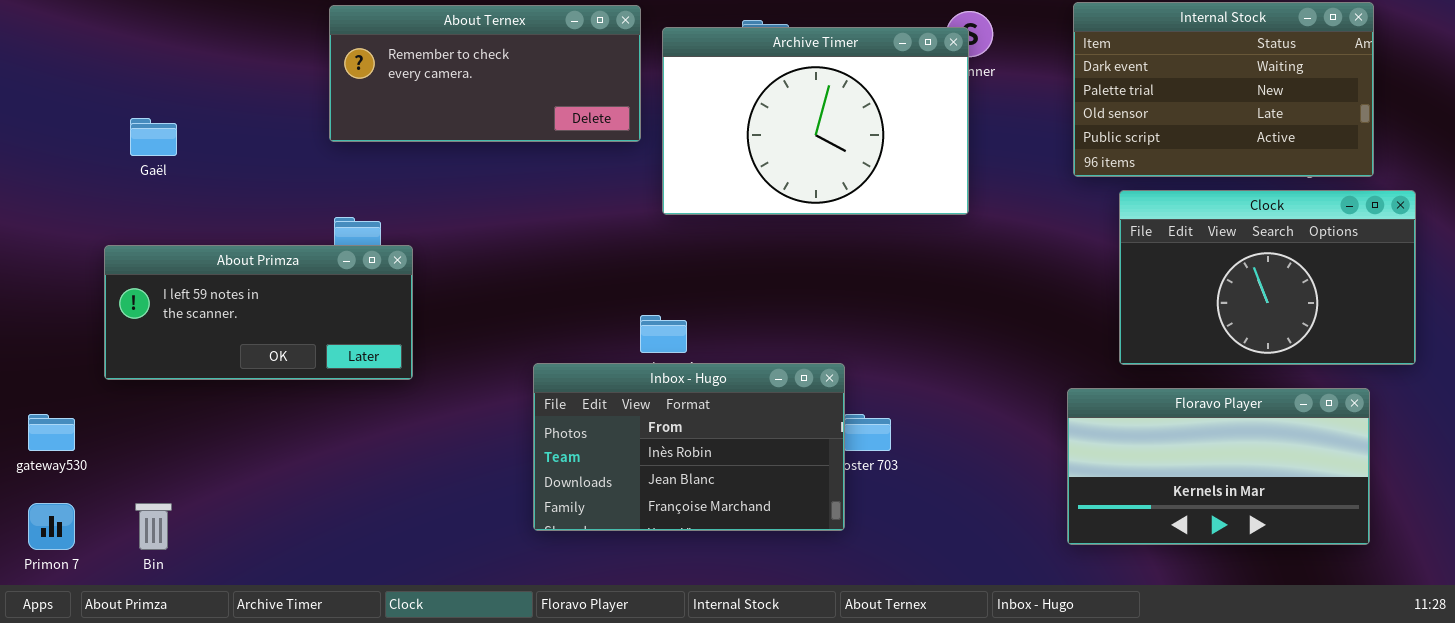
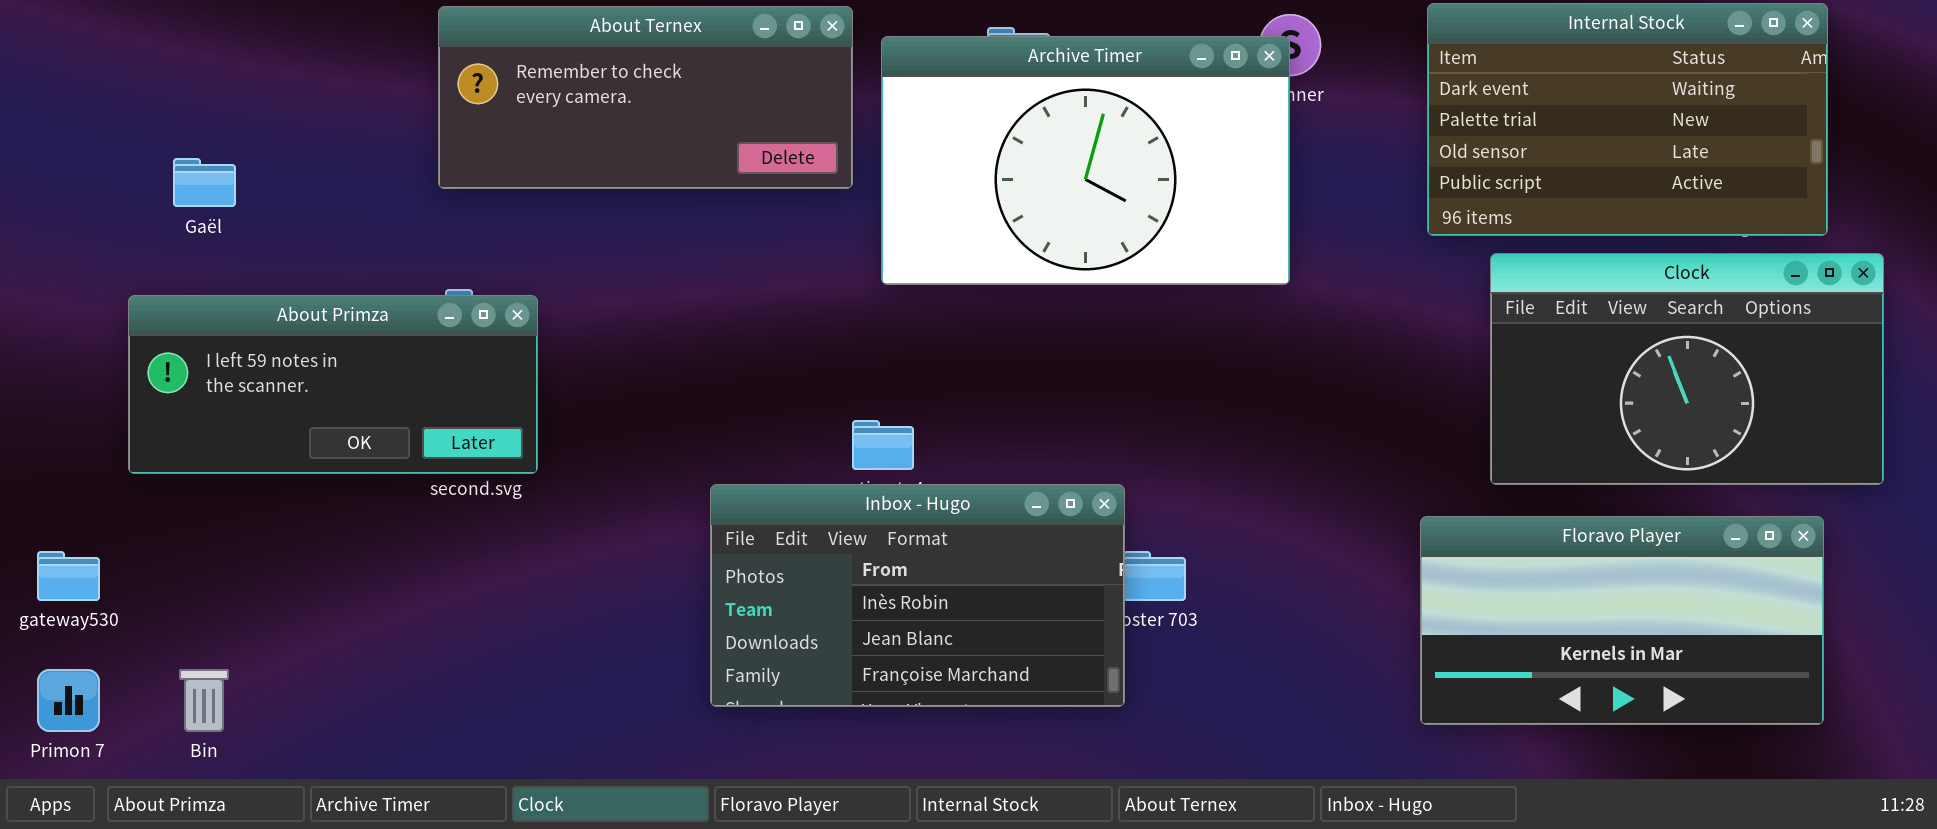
About Primza: [104,245,413,380] -> [128,295,538,474], moved

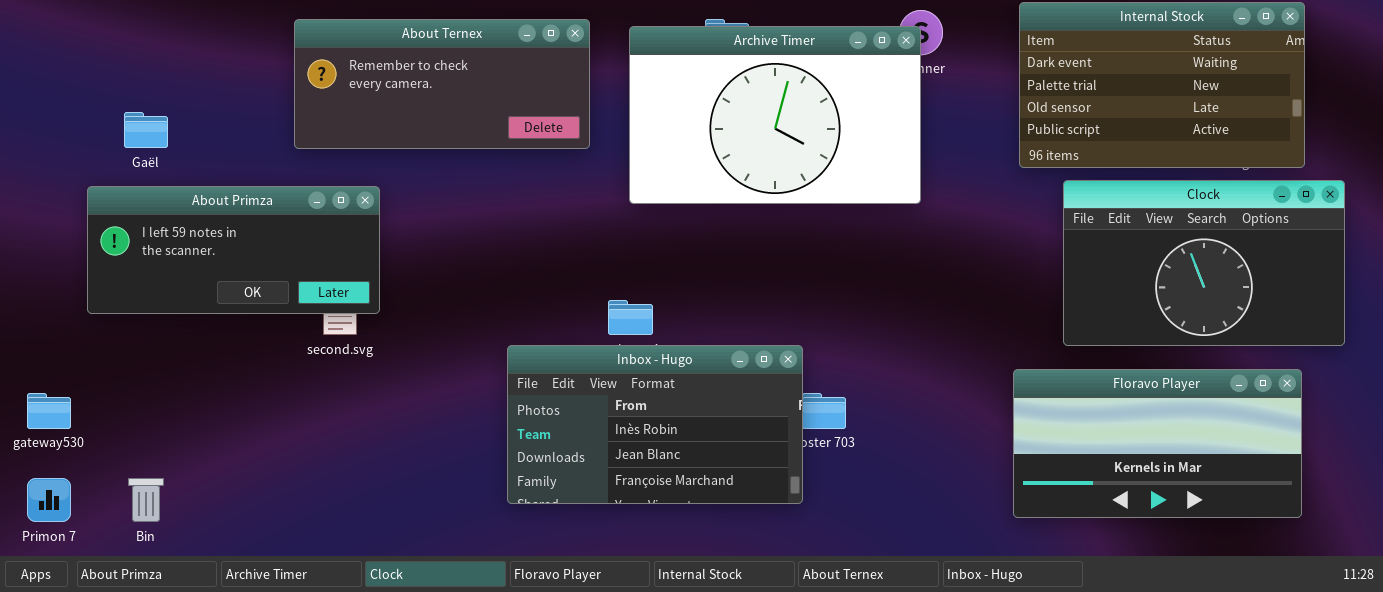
About Ternex: [438,6,853,189] -> [294,19,590,149], moved
About Primza: [128,295,538,474] -> [87,186,380,314], moved

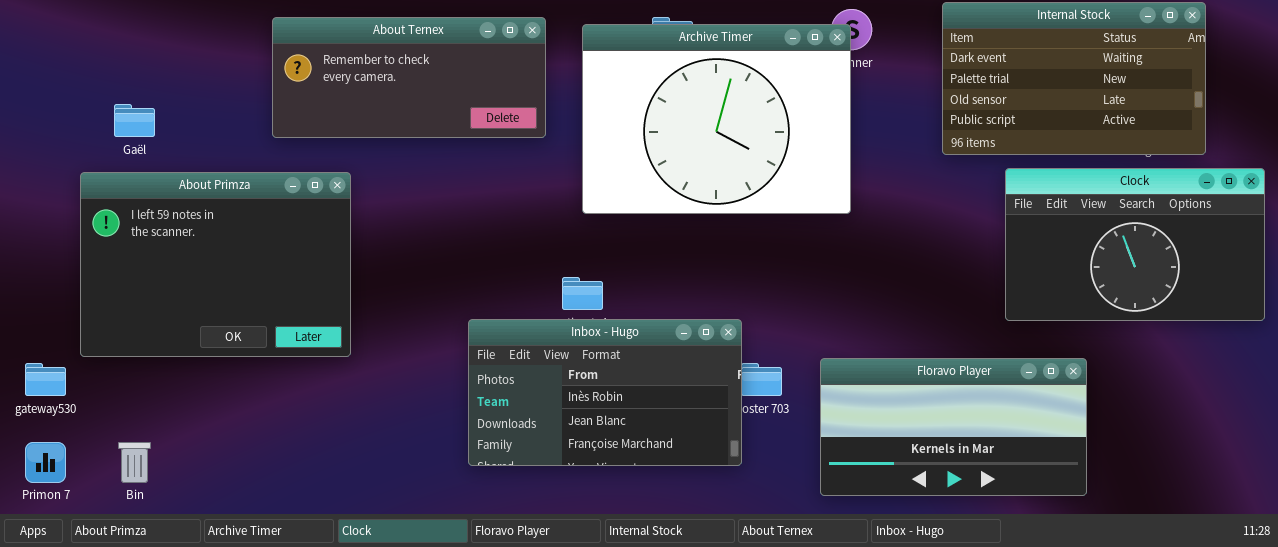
Archive Timer: [629,26,921,204] -> [582,24,851,214], resized
Clock: [1063,180,1345,346] -> [1005,168,1265,321], moved
About Primza: [87,186,380,314] -> [80,172,351,357], resized
Floravo Player: [1013,369,1302,518] -> [820,358,1087,496], moved

